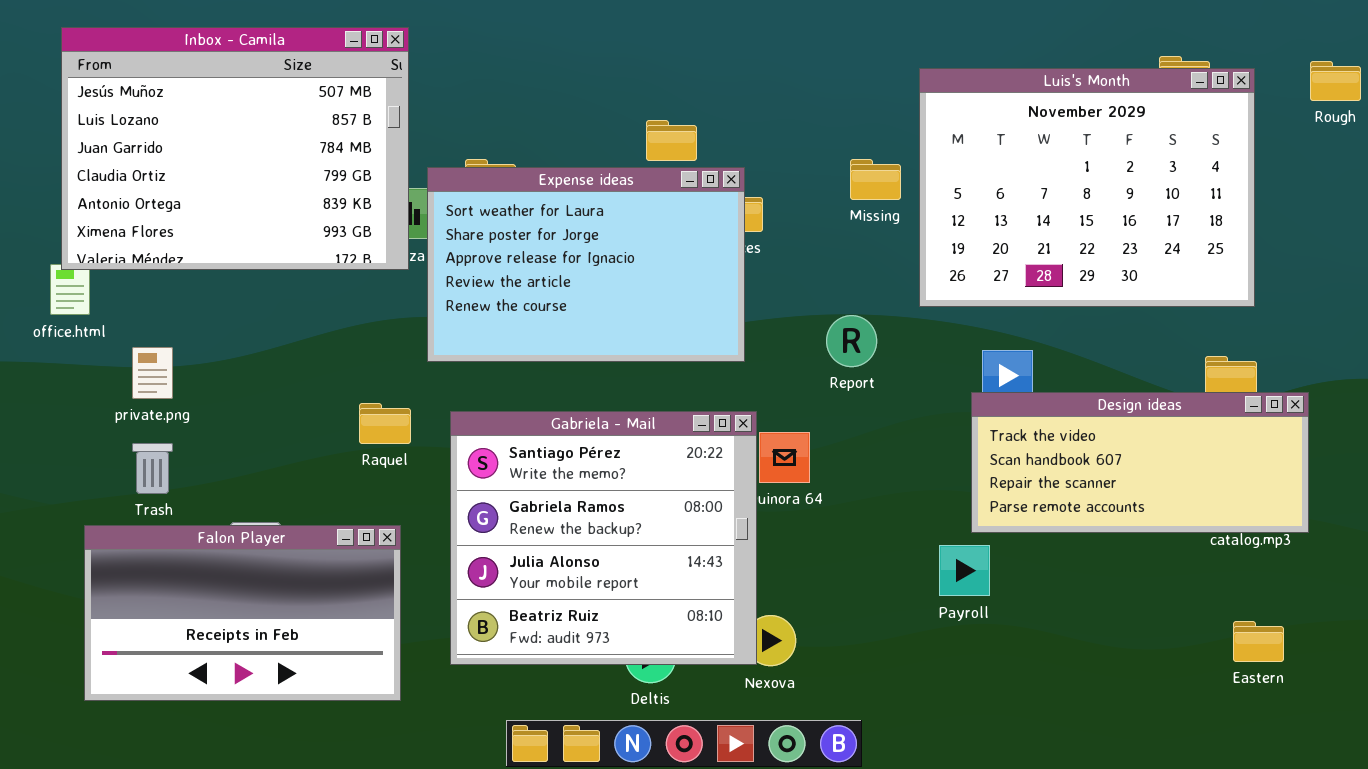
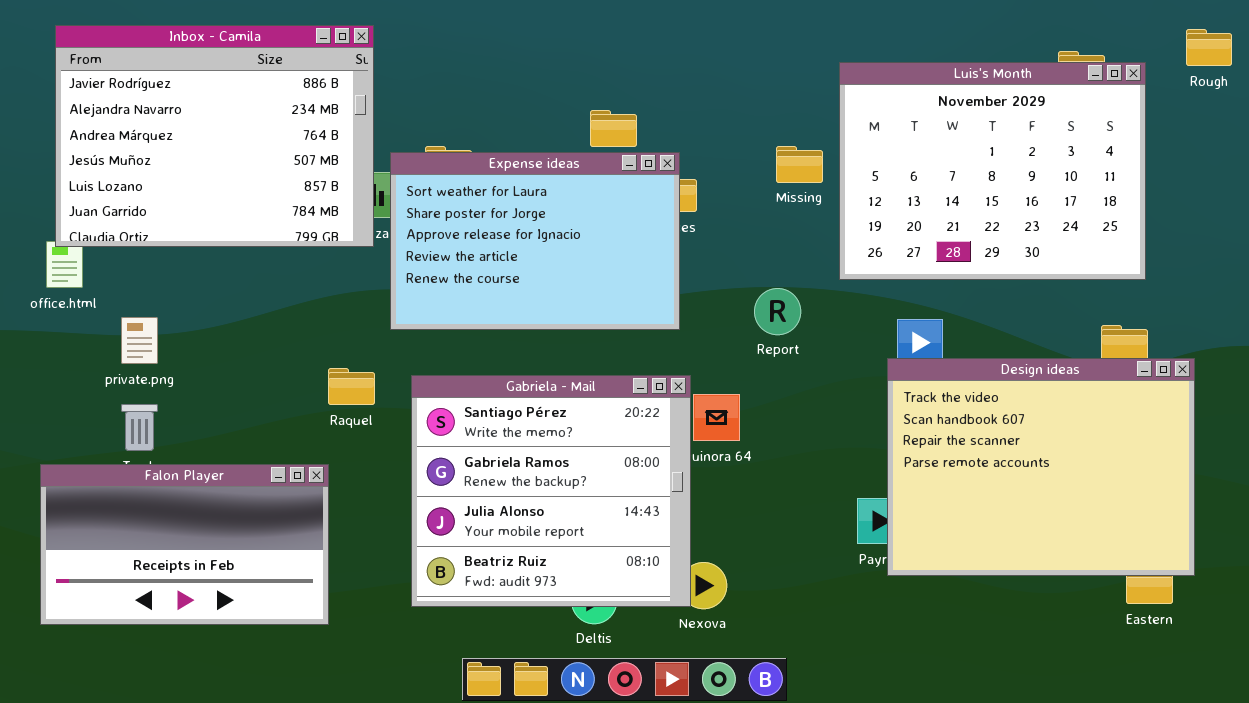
Inbox - Camila: [61,27,409,270] -> [55,25,374,247], scrolled up 3 rows
Rough: [1310,61,1361,101] -> [1186,29,1232,66], moved
Design ideas: [971,392,1309,533] -> [887,358,1195,576], resized
Falon Player: [84,525,401,701] -> [40,464,329,625], moved

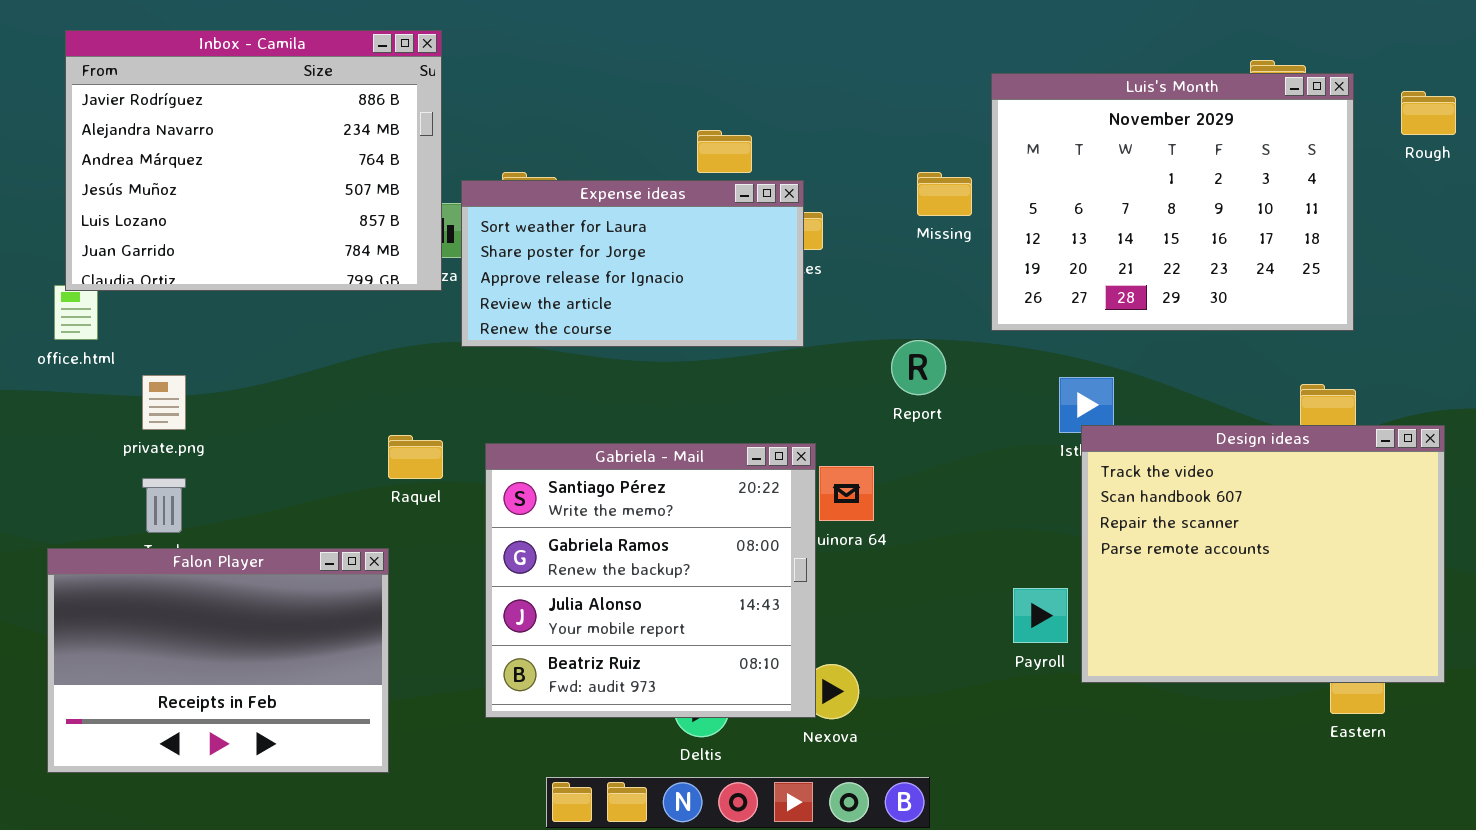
Rough: [1186,29,1232,66] -> [1401,91,1456,135], moved
Expense ideas: [390,152,680,330] -> [461,180,804,347], resized
Design ideas: [887,358,1195,576] -> [1081,425,1445,683], moved
Falon Player: [40,464,329,625] -> [47,548,389,773], resized

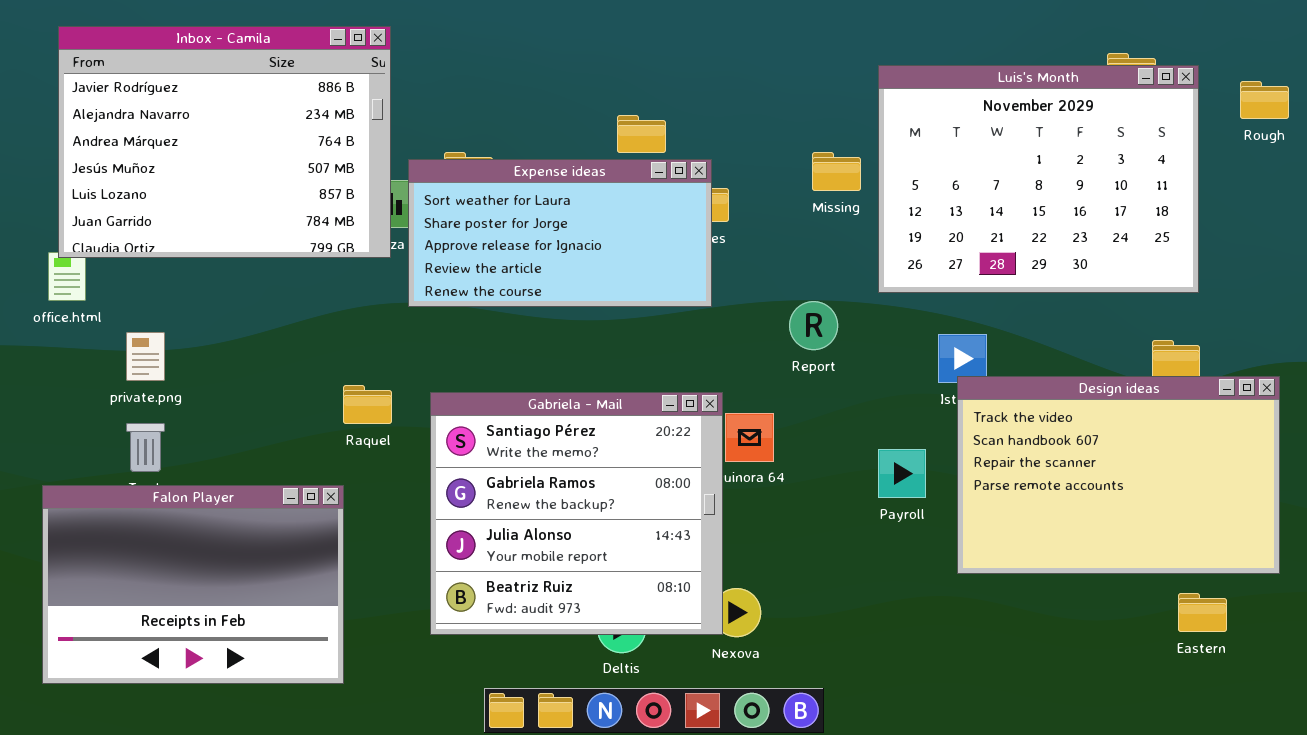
Design ideas: [1081,425,1445,683] -> [957,376,1280,574], resized
Payroll: [1013,588,1068,643] -> [878,449,926,498], moved

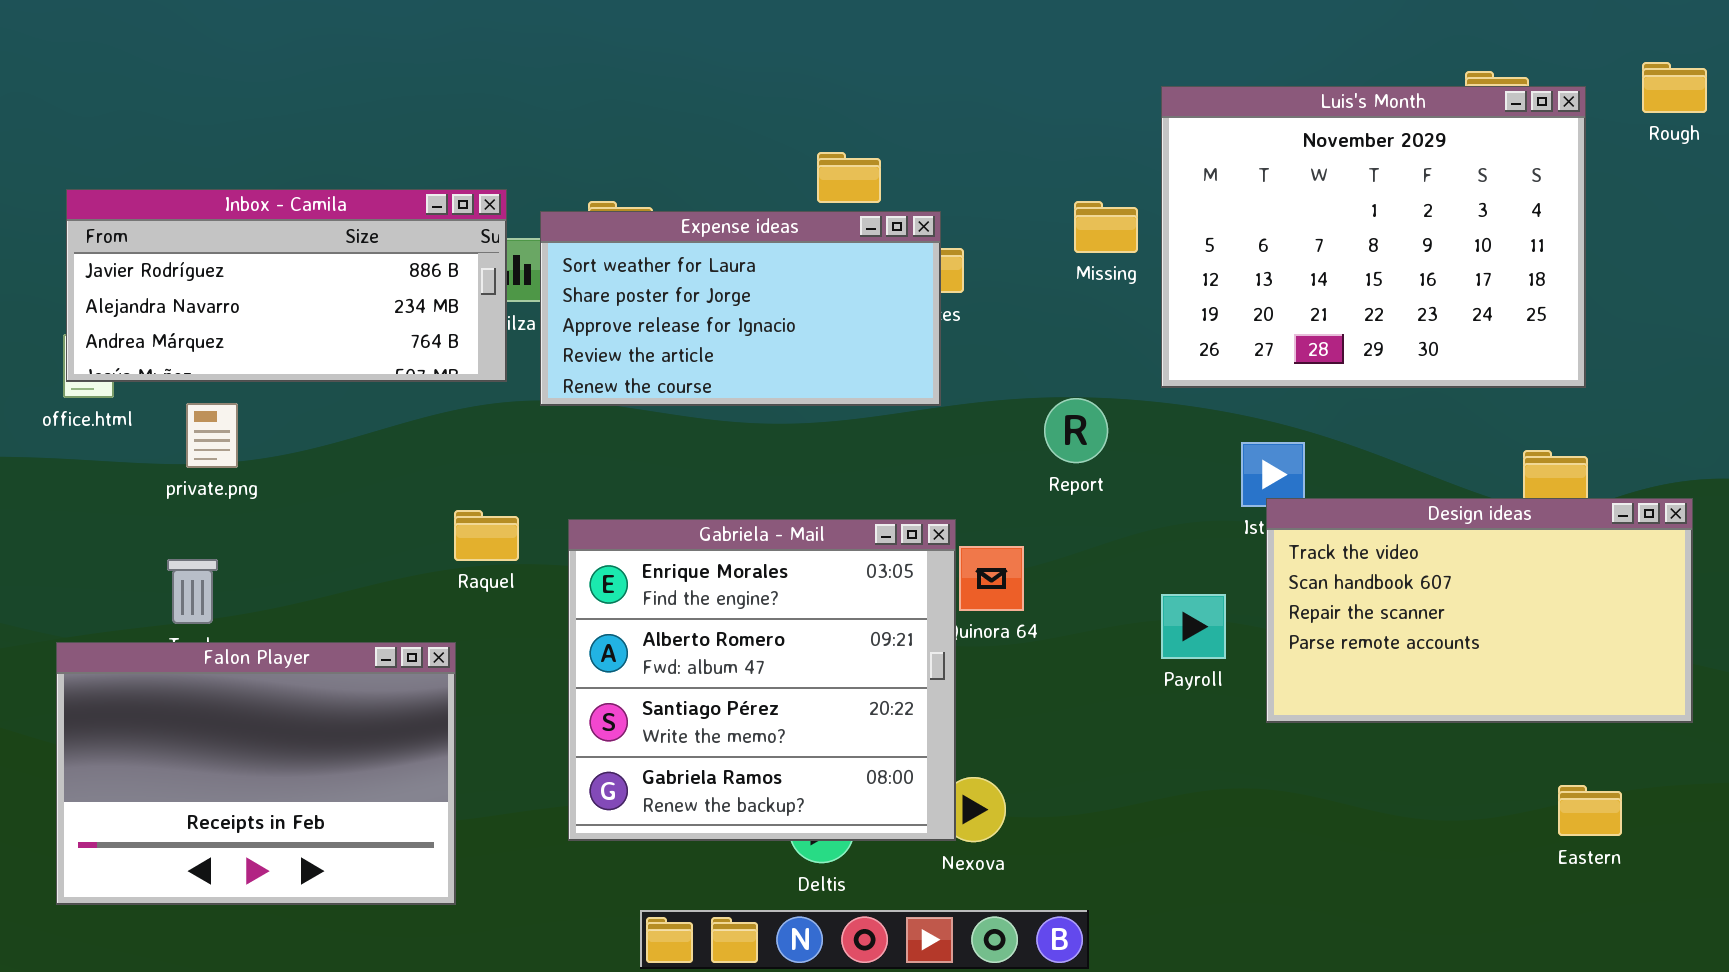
Inbox - Camila: [58,26,391,258] -> [66,189,507,382], moved, resized
Rough: [1240,81,1289,119] -> [1642,62,1707,113], moved
private.png: [126,332,165,381] -> [186,403,238,468], moved
Design ideas: [957,376,1280,574] -> [1266,498,1693,723], resized
Gabriela - Mail: [430,392,723,635] -> [568,519,956,841], scrolled up 2 rows

